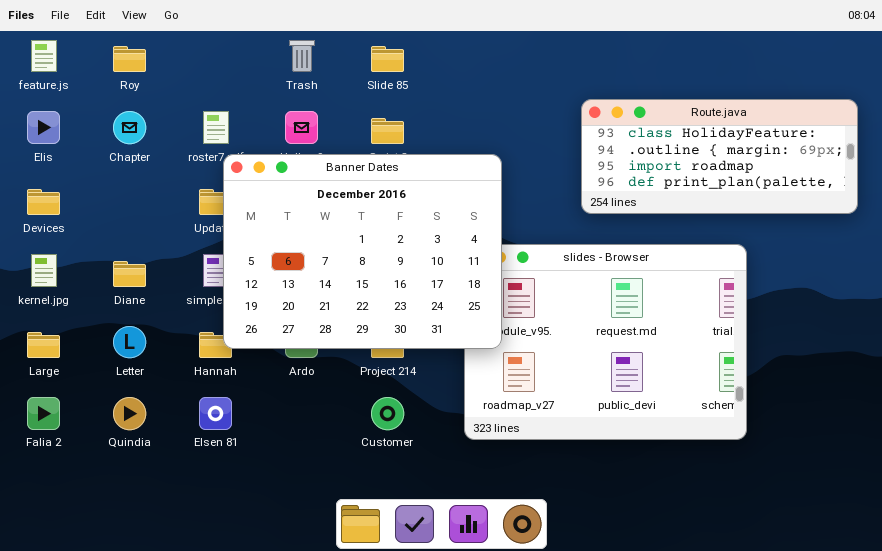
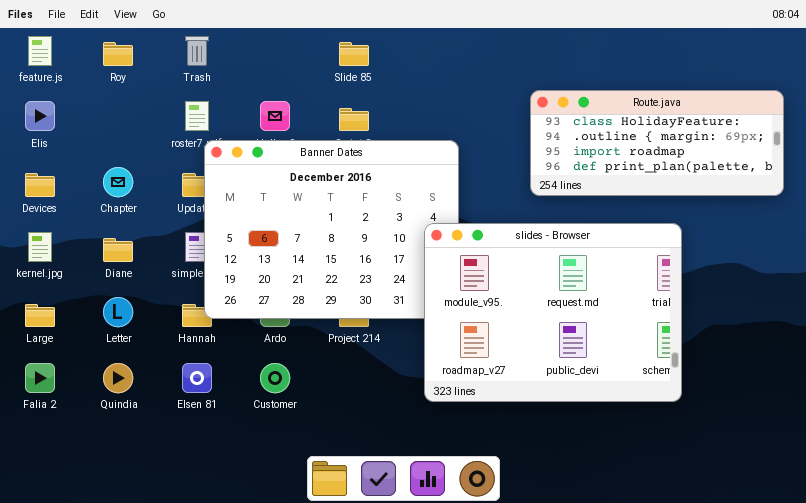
Trash: [289,40,315,72] -> [185,36,209,66], moved
Chapter: [113,111,146,144] -> [103,167,133,197], moved
slides - Browser: [464,244,747,440] -> [424,223,682,402], raised
Customer: [371,397,404,430] -> [260,363,290,393], moved

